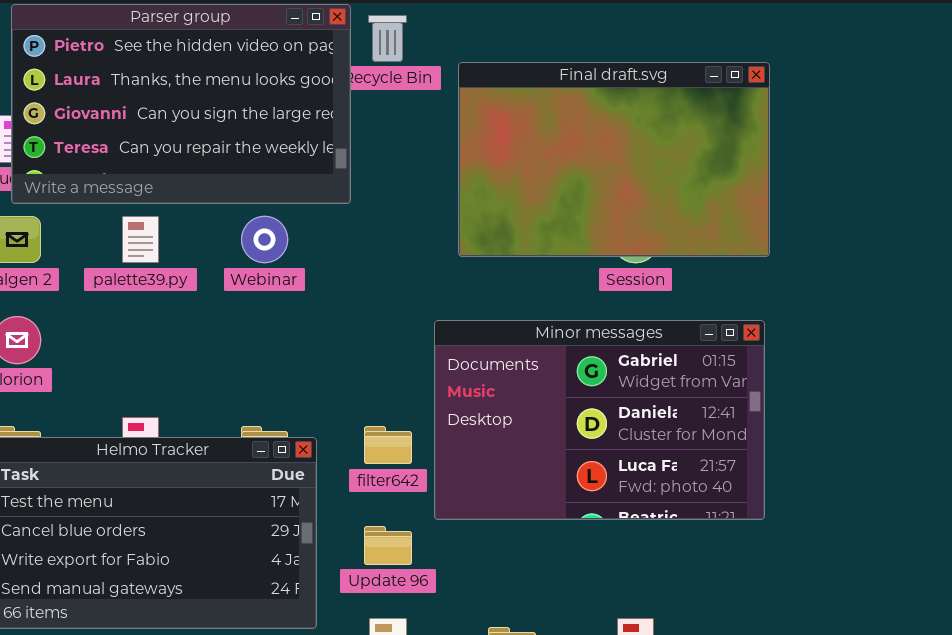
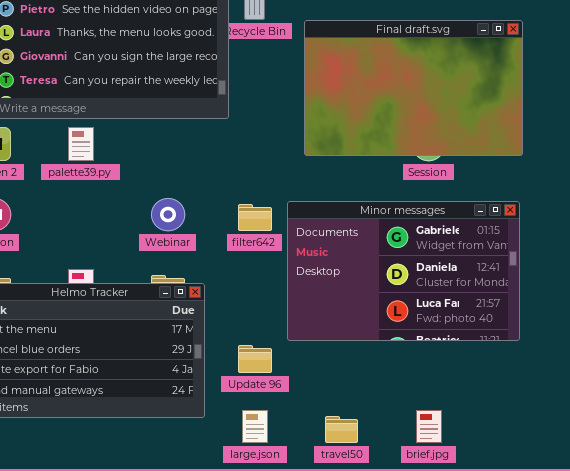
Webinar: [241,216,288,263] -> [151,198,185,231], moved
filter642: [364,426,412,464] -> [238,204,272,231], moved

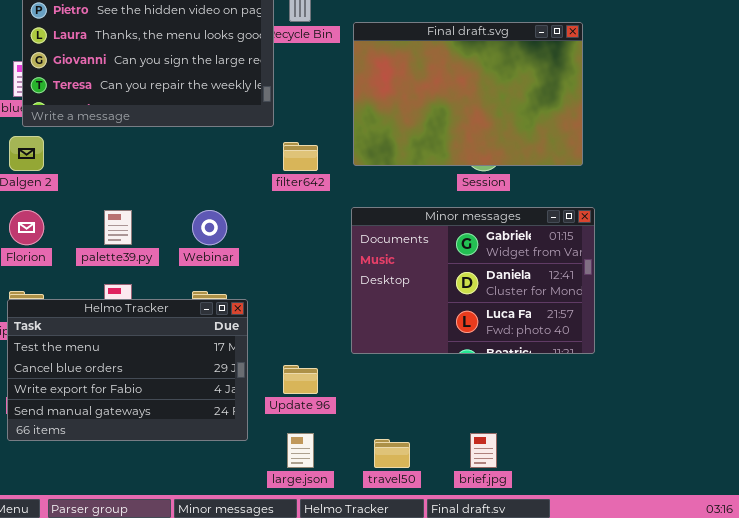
palette39.py: [68,127,94,161] -> [104,210,132,245], moved
Minor messages: [287,201,520,341] -> [351,207,595,354], moved
filter642: [238,204,272,231] -> [283,142,318,171], moved

